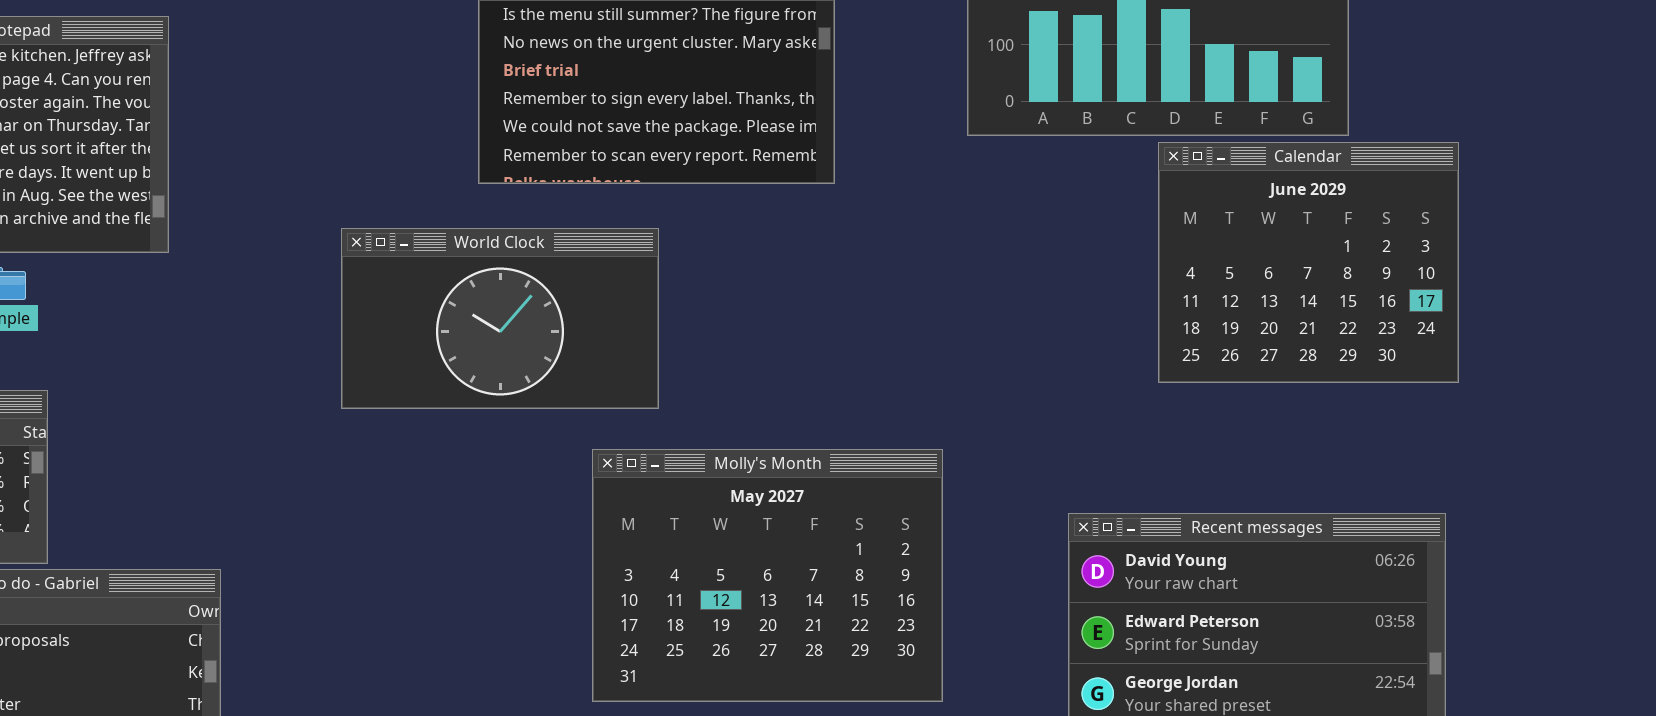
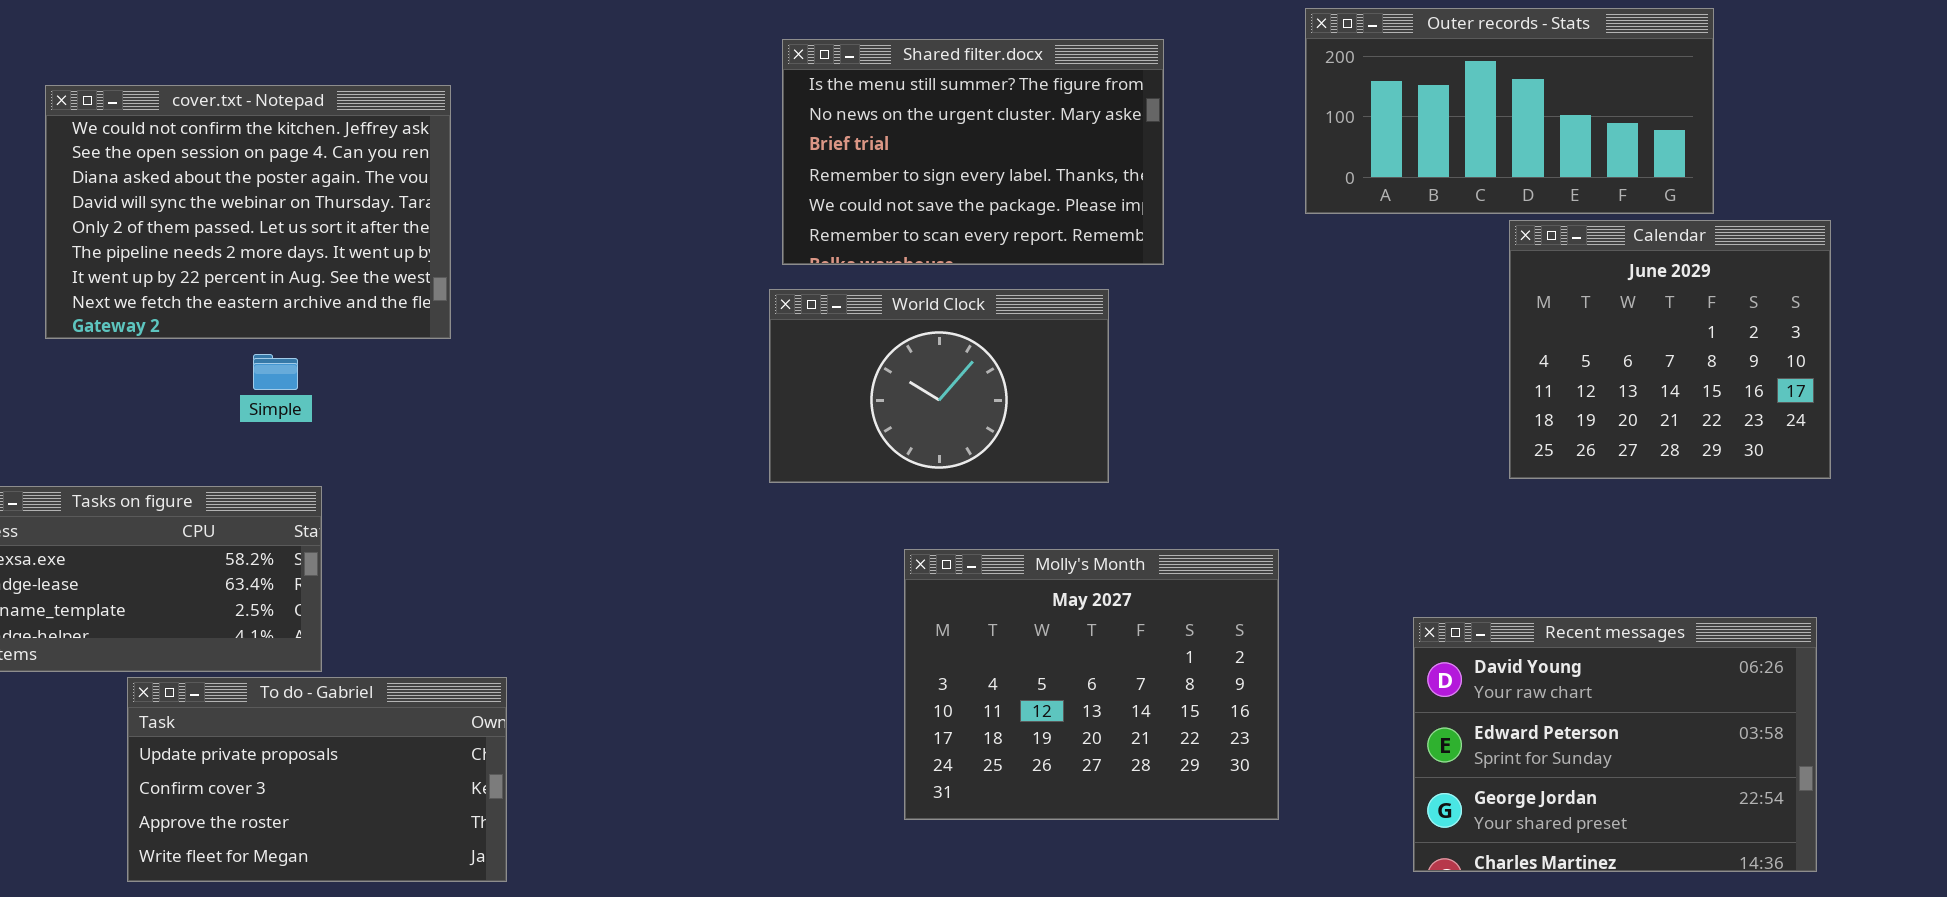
World Clock: [341,228,659,409] -> [769,289,1109,483], moved

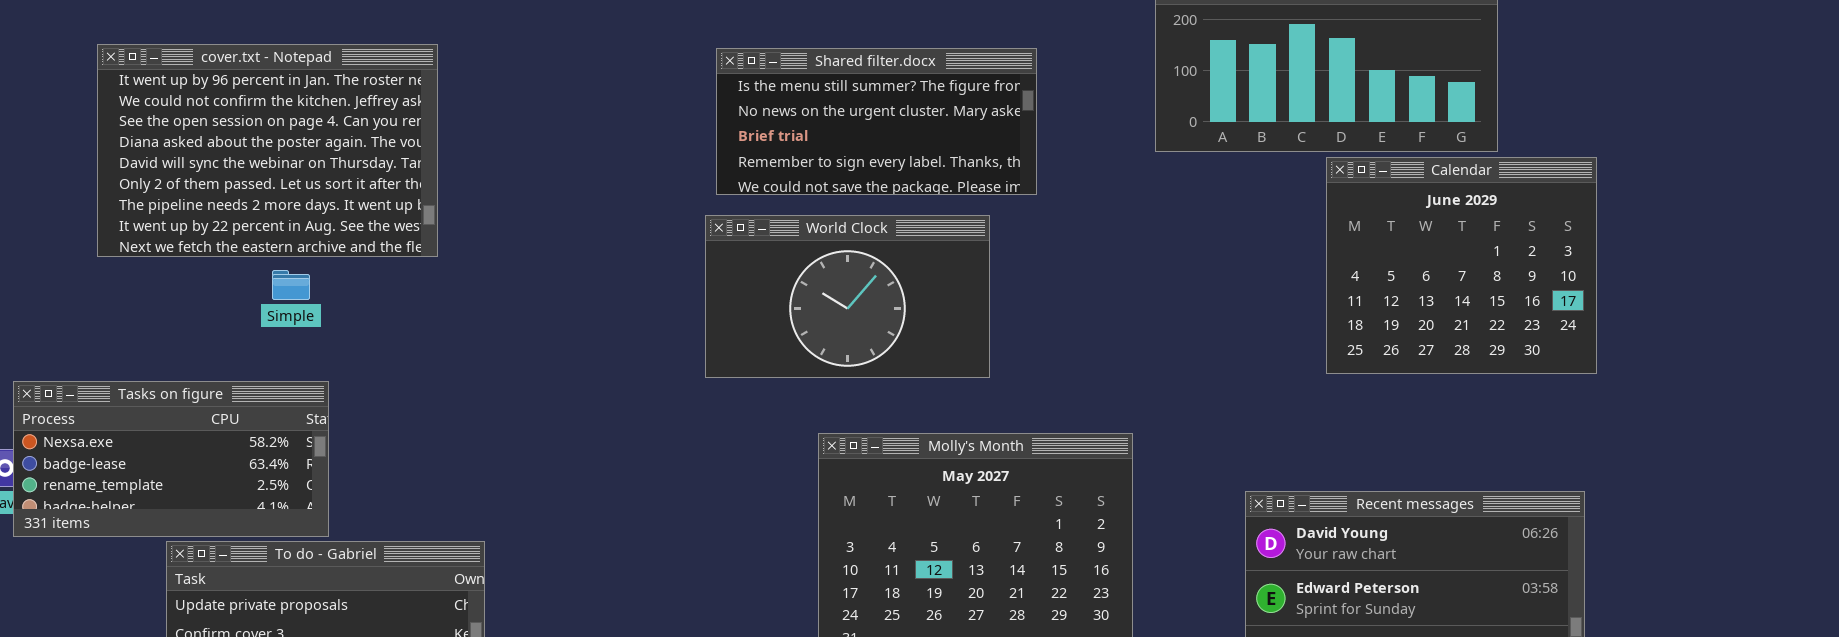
Shared filter.docx: [782,39,1164,265] -> [716,48,1037,195], resized
cover.txt - Notepad: [45,85,451,339] -> [97,44,438,257], scrolled up 1 row

